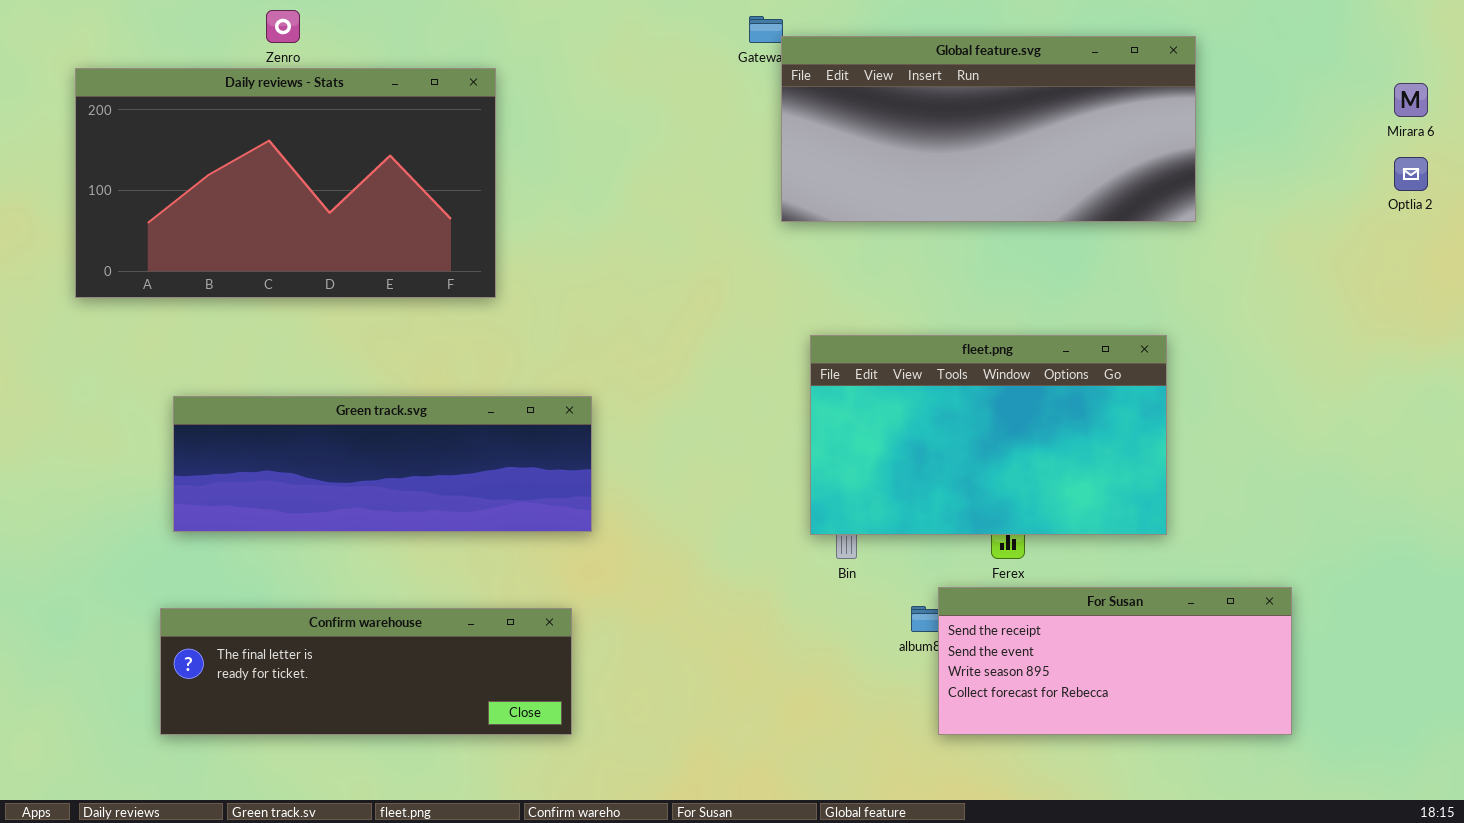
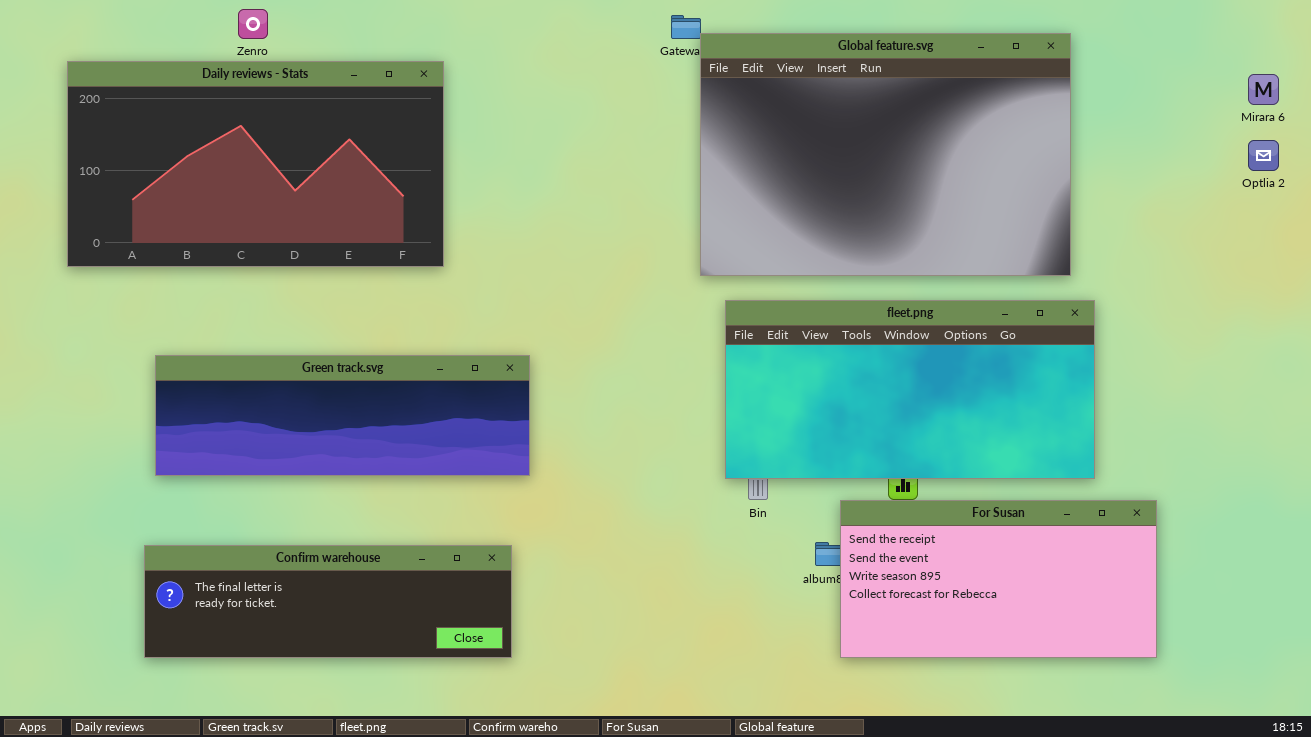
Global feature.svg: [781,36,1196,222] -> [700,33,1071,276], resized
fleet.png: [810,335,1167,535] -> [725,300,1095,479], resized
For Susan: [938,587,1292,735] -> [840,500,1157,658], resized

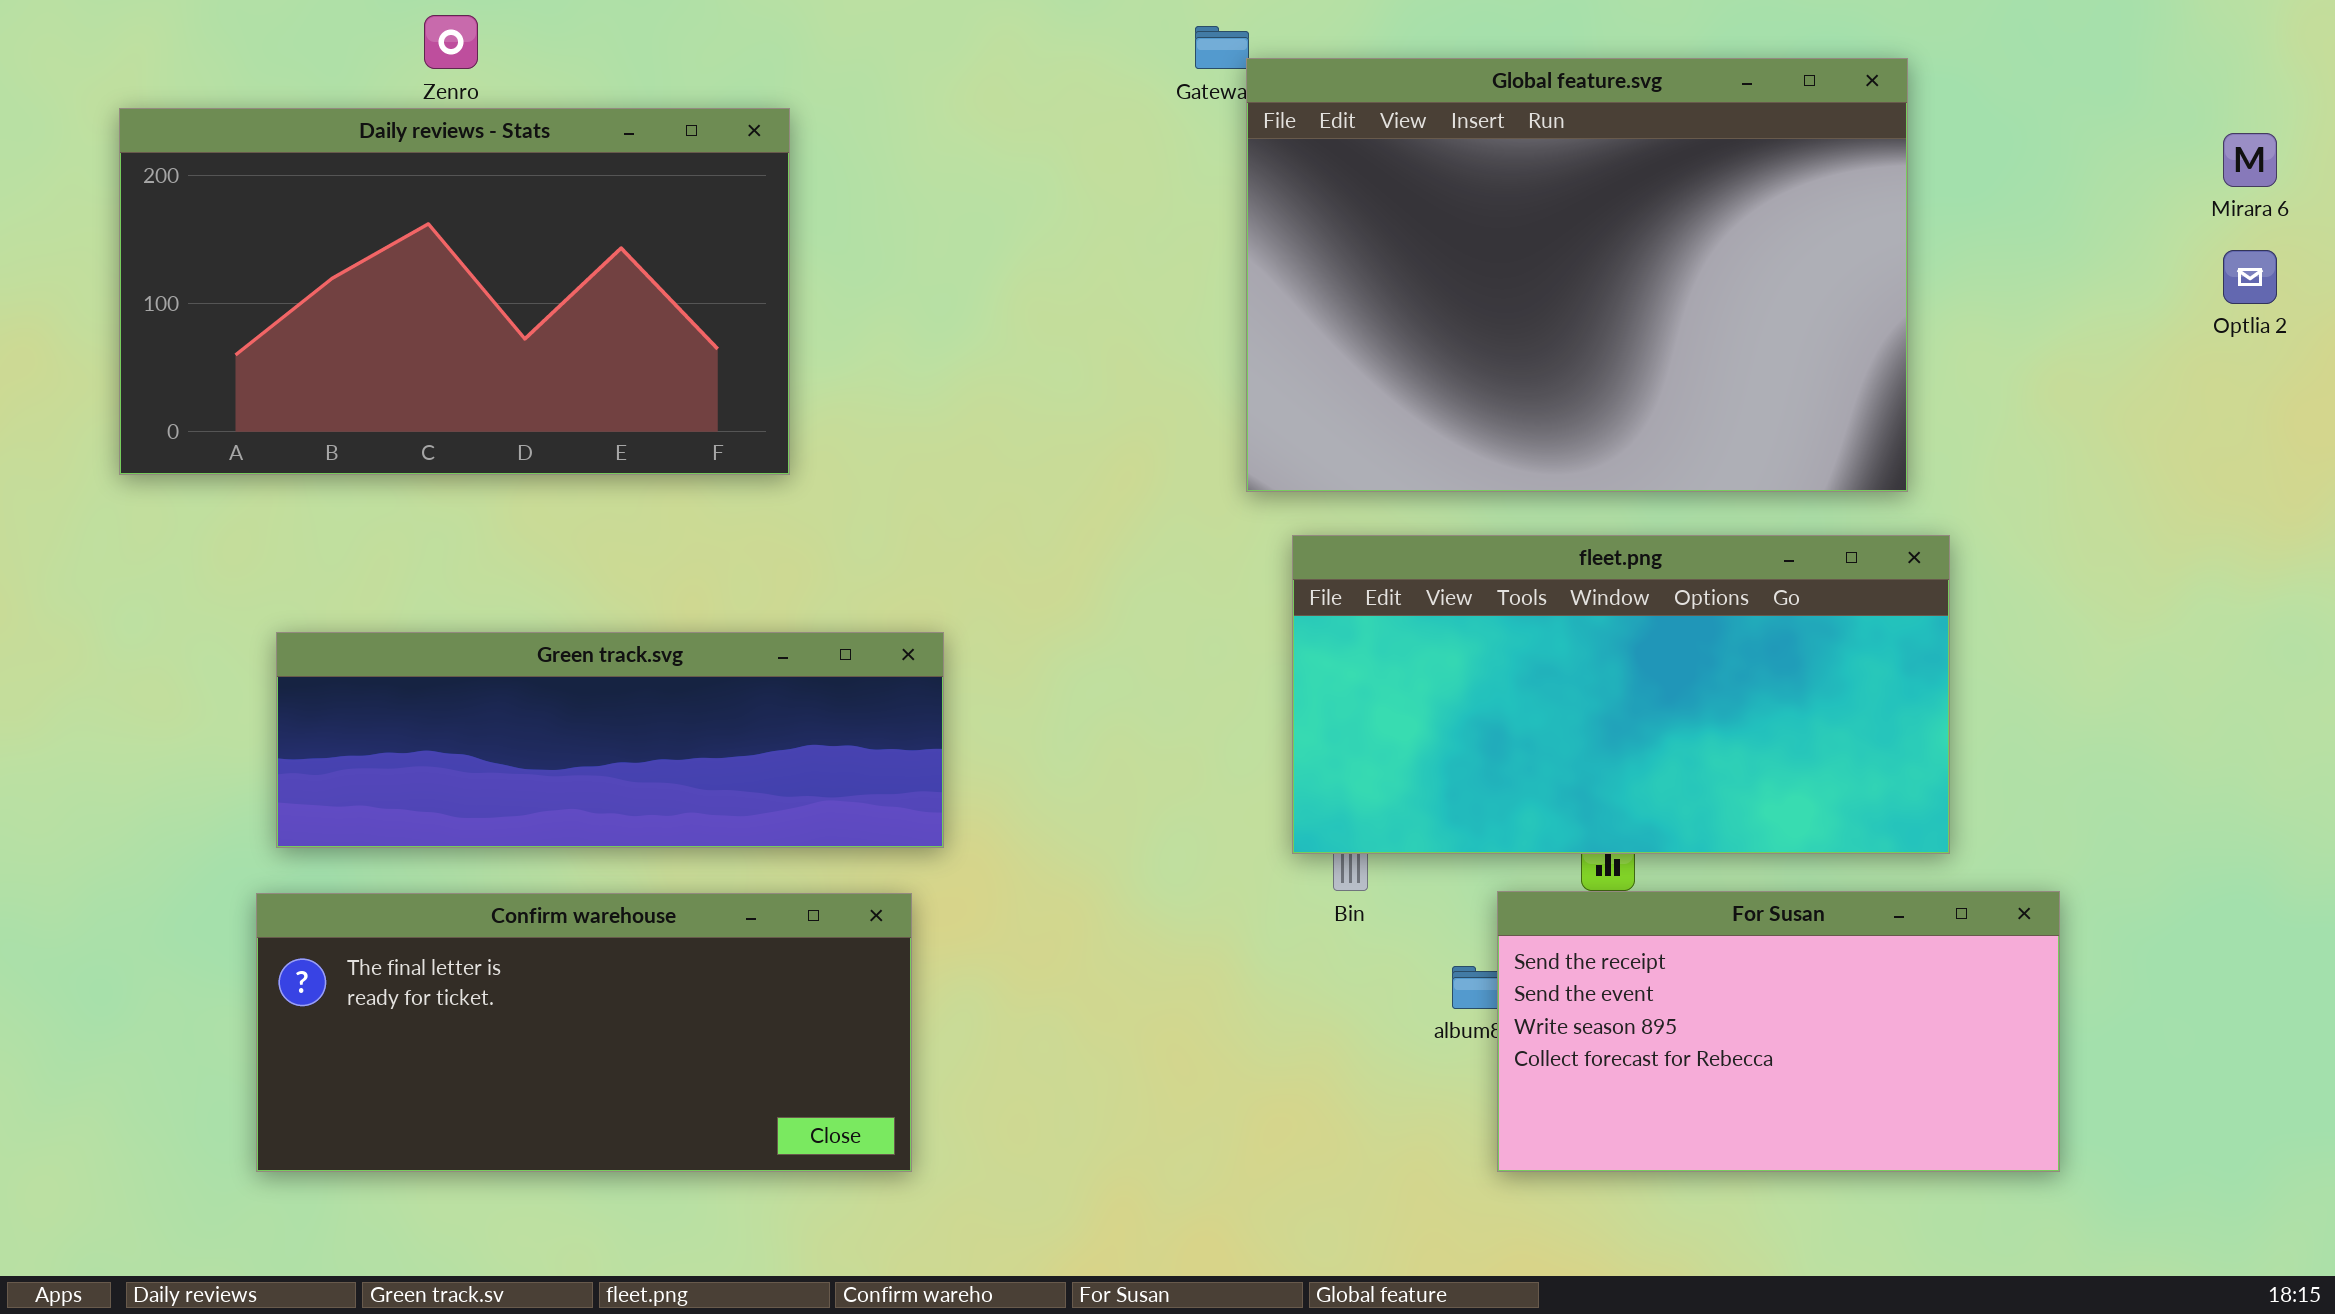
Confirm warehouse: [144,545,512,658] -> [256,893,912,1172], resized

